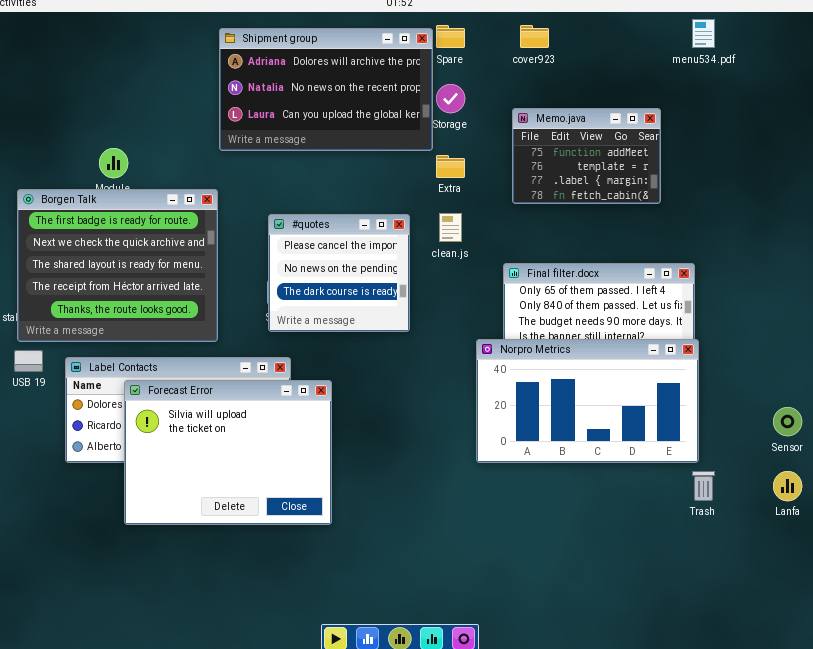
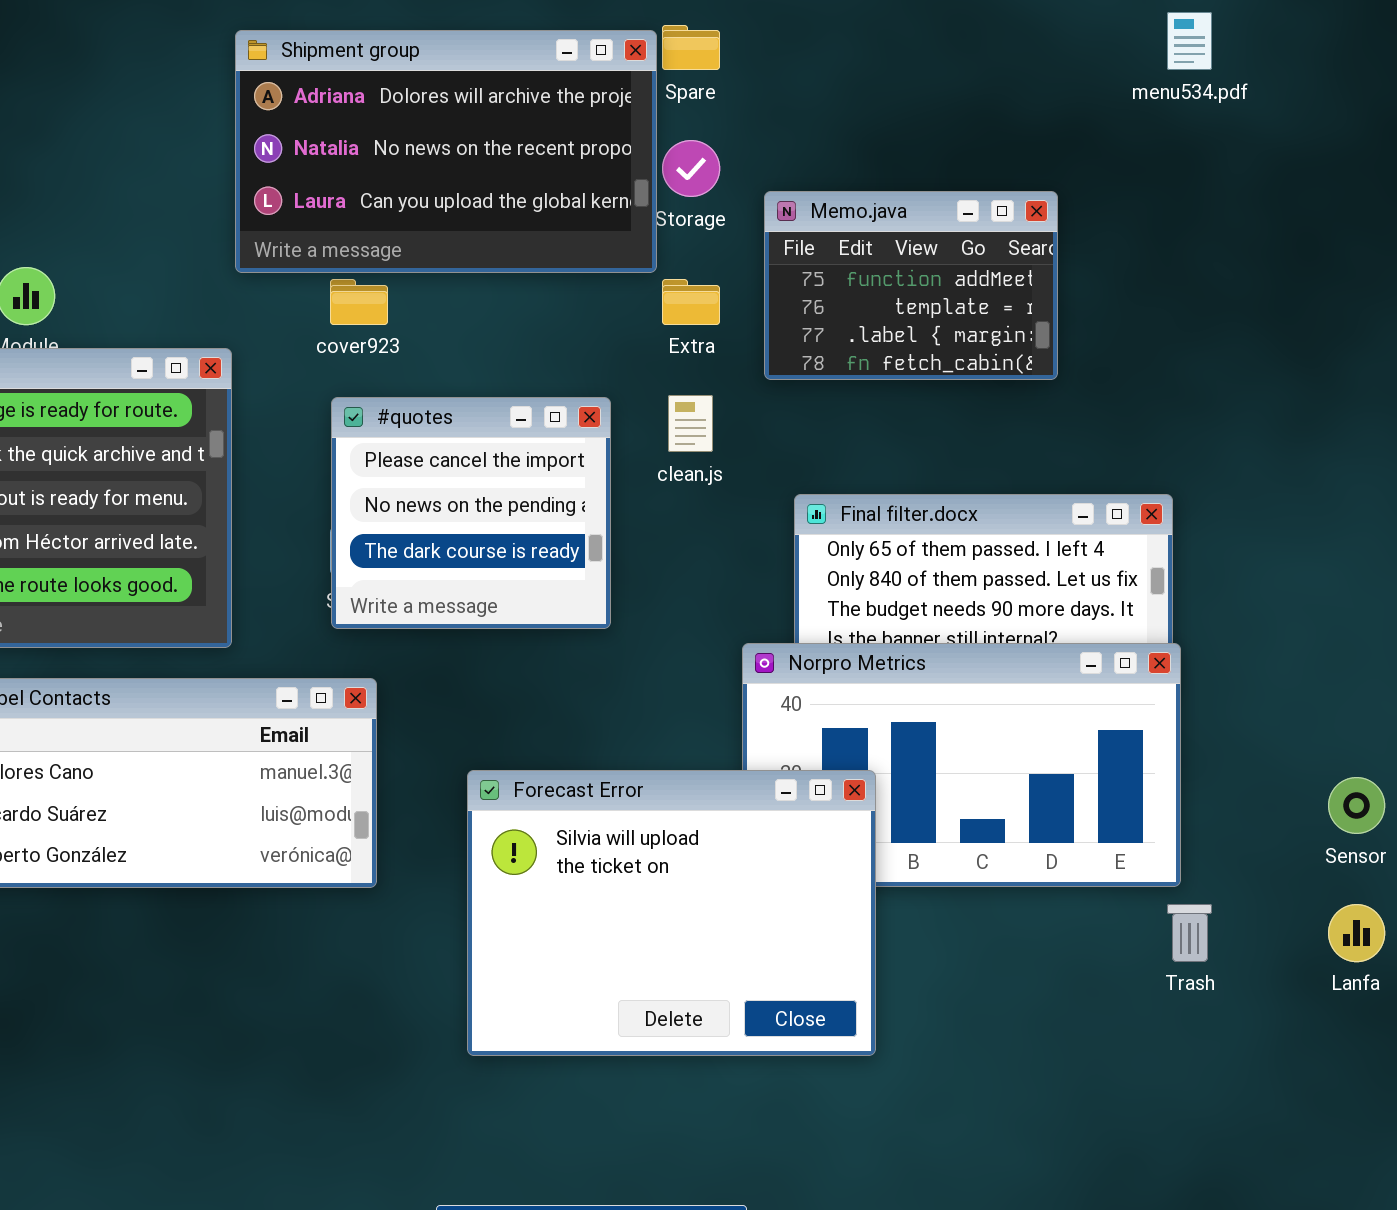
cover923: [520,25,549,48] -> [330,279,388,325], moved
Memo.java: [512,108,661,204] -> [764,191,1058,380], moved
Forecast Error: [124,380,332,525] -> [467,770,876,1056], moved

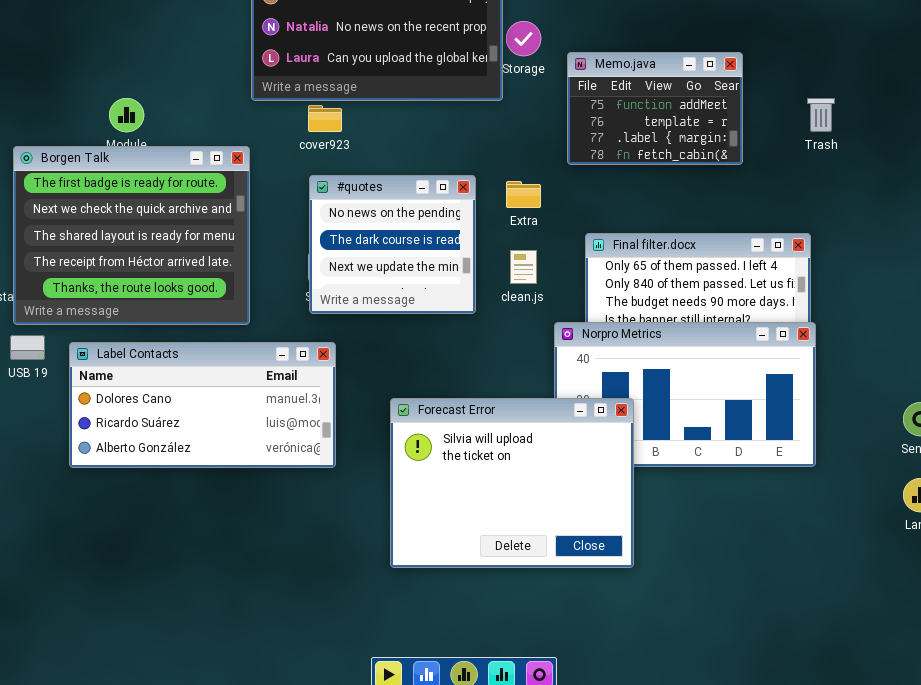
Extra: [662,279,720,325] -> [506,181,541,208], moved
clean.js: [668,395,713,452] -> [510,250,537,284], moved
#quotes: [331,397,611,629] -> [309,175,476,314], scrolled down 1 row
Trash: [1167,904,1212,962] -> [807,98,835,132], moved

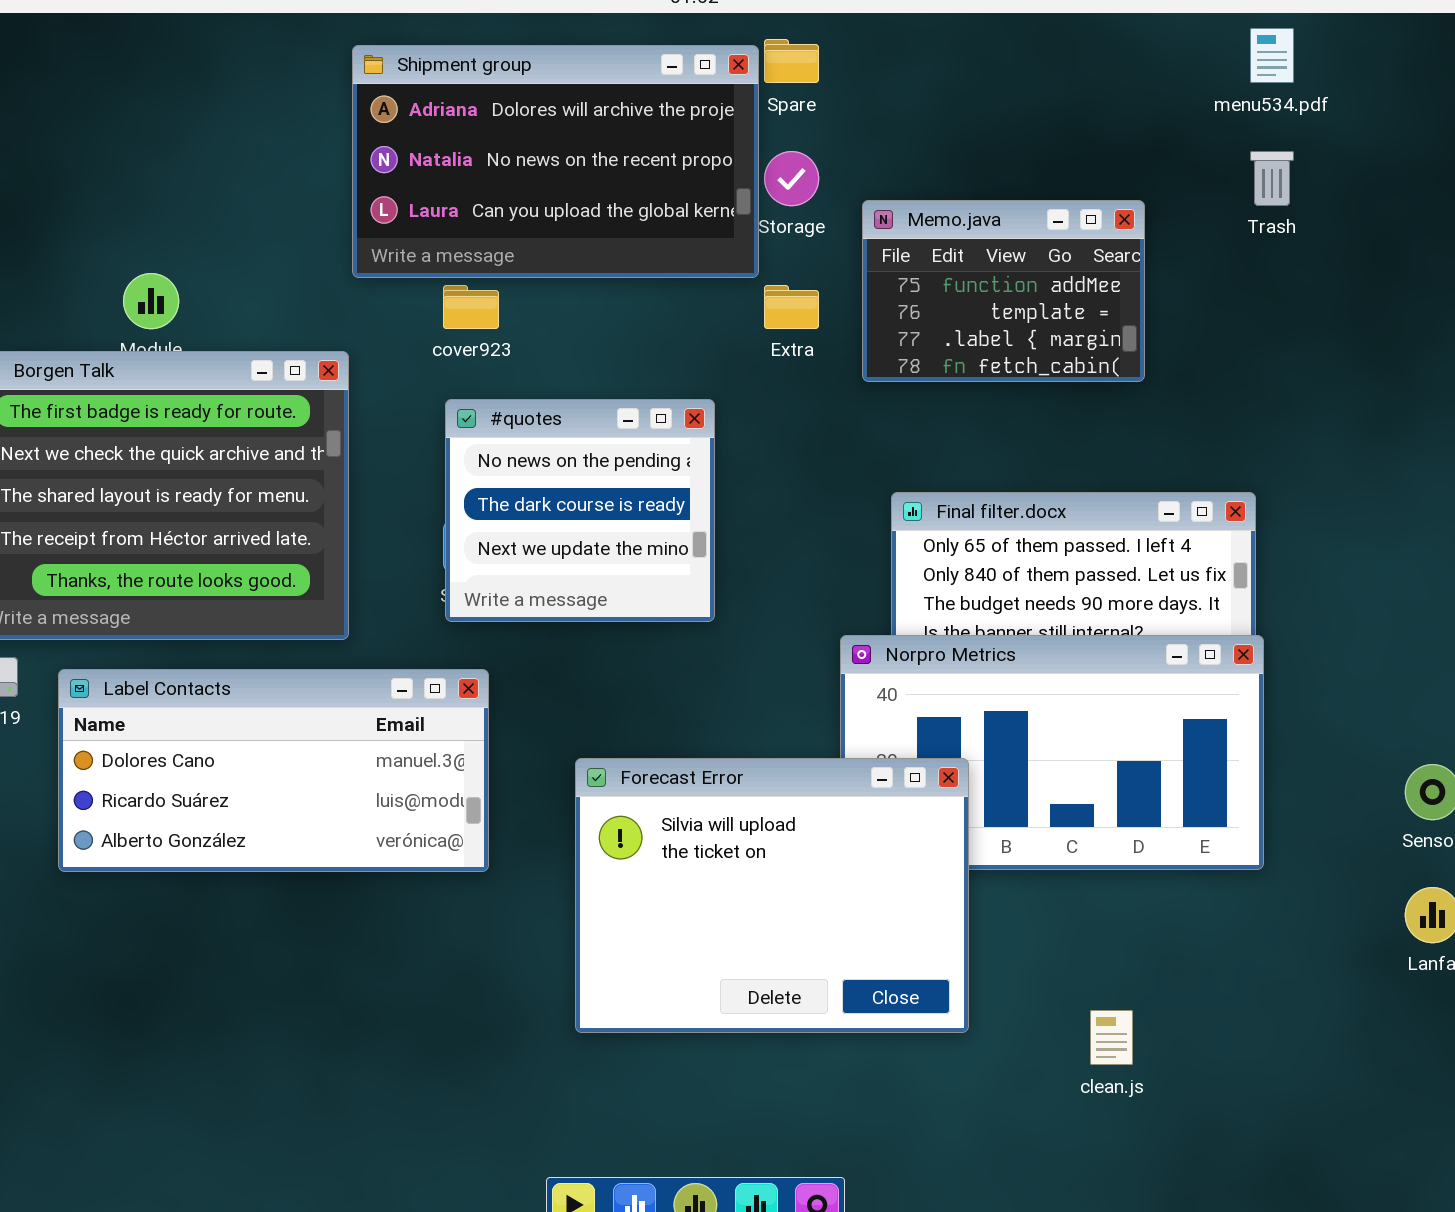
Trash: [807,98,835,132] -> [1250,151,1294,206], moved
Extra: [506,181,541,208] -> [764,285,819,329], moved
clean.js: [510,250,537,284] -> [1090,1010,1133,1065], moved

